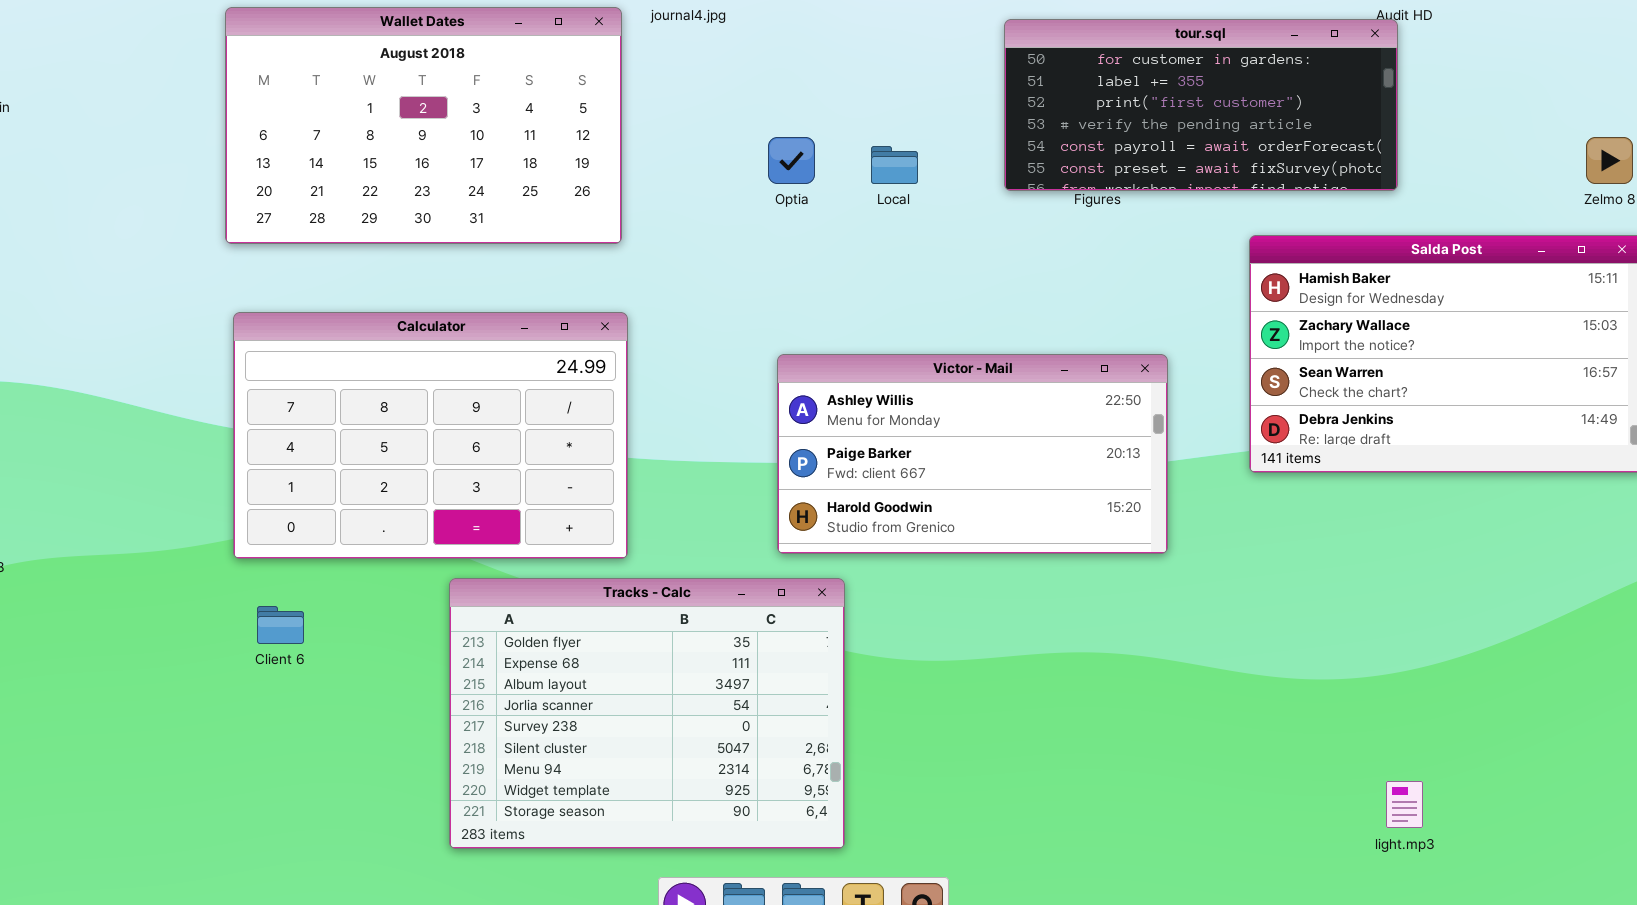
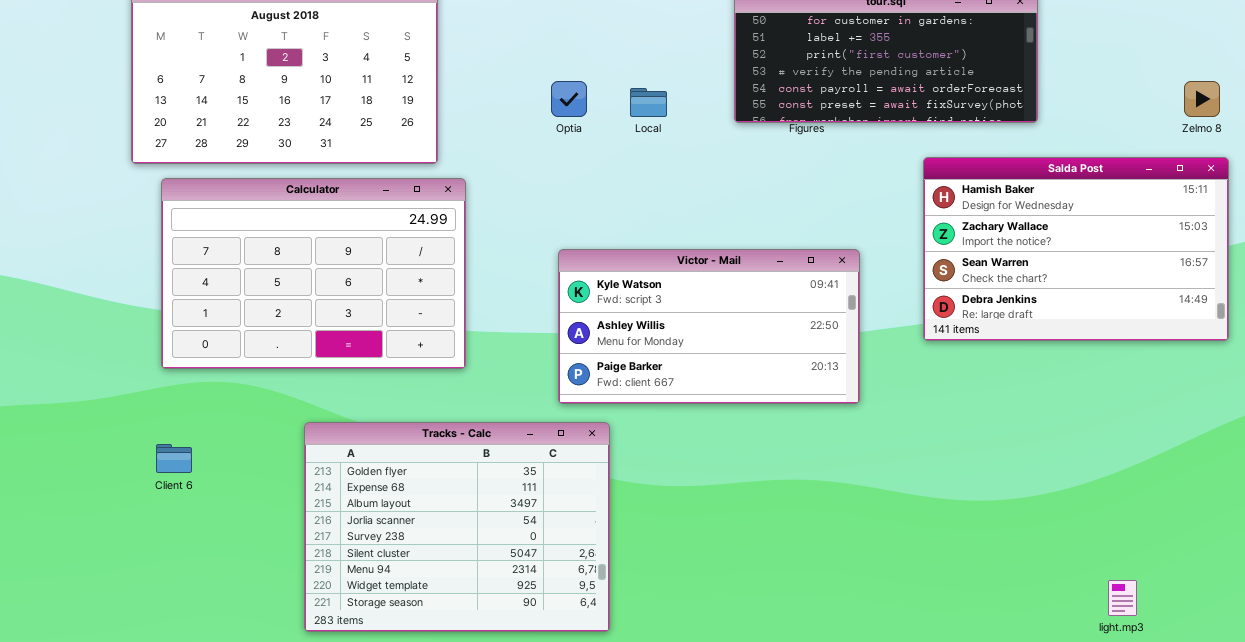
Calculator: [233,312,628,559] -> [161,178,466,369], moved
Victor - Mail: [777,354,1168,554] -> [558,249,860,404], scrolled up 1 row
light.mp3: [1386,781,1423,828] -> [1108,580,1137,616], moved

